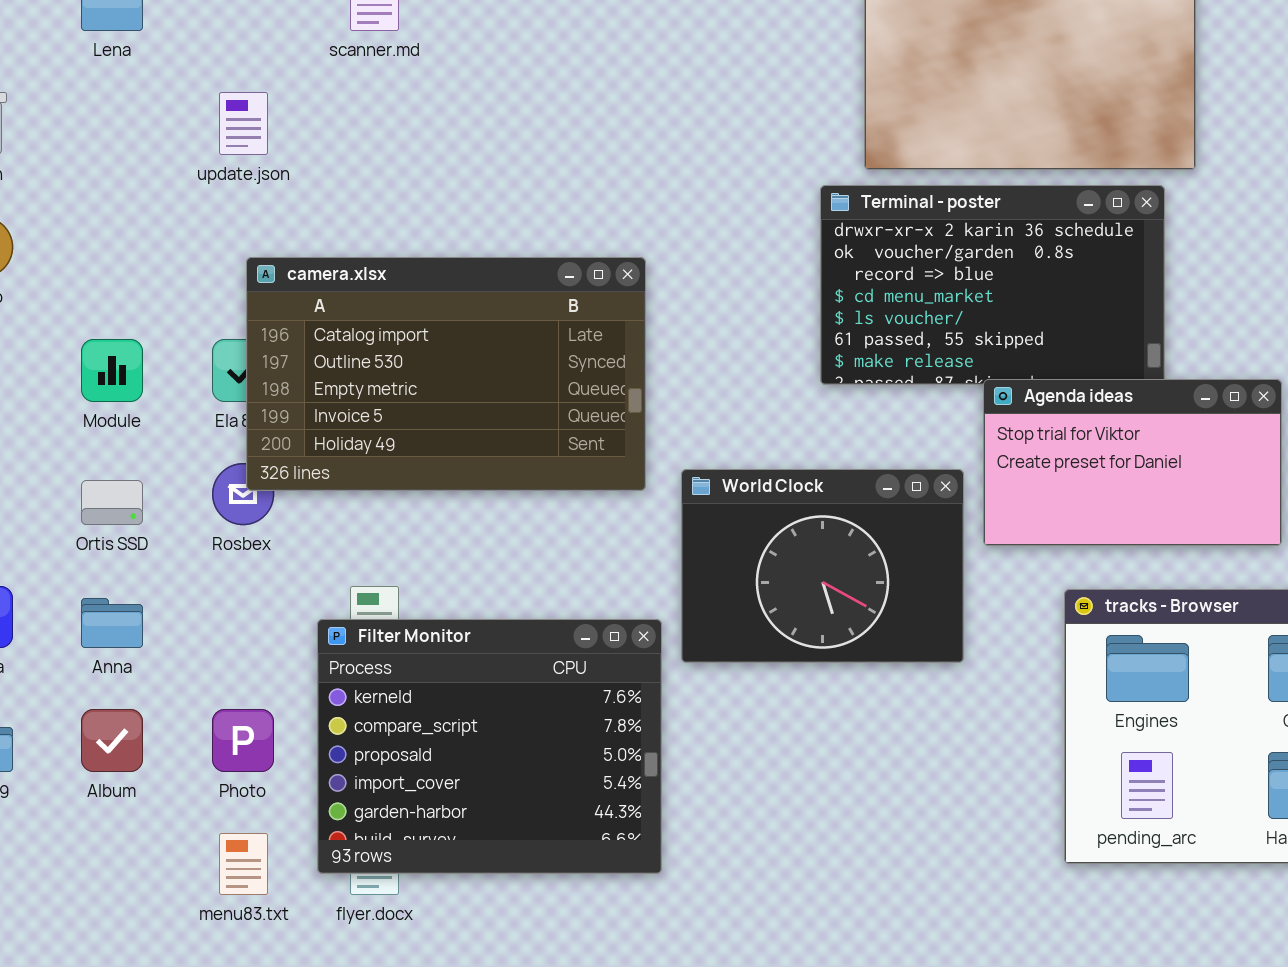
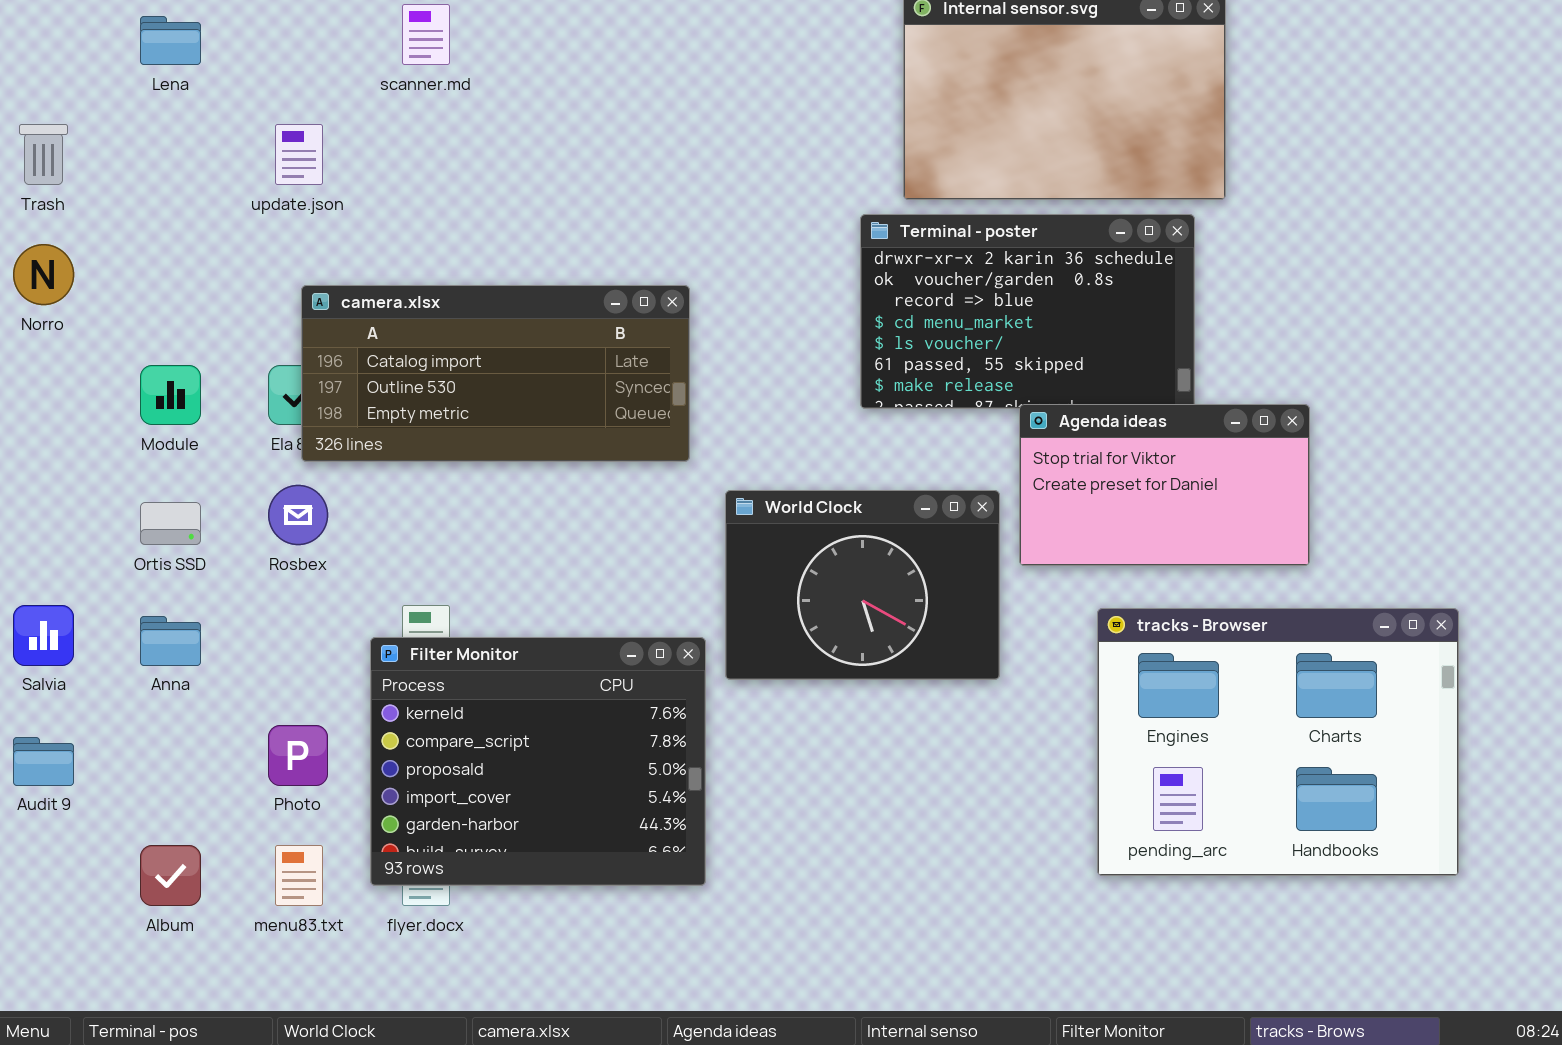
camera.xlsx: [246,257,646,491] -> [301,285,690,462], resized
Album: [81,709,143,772] -> [140,845,201,906], moved

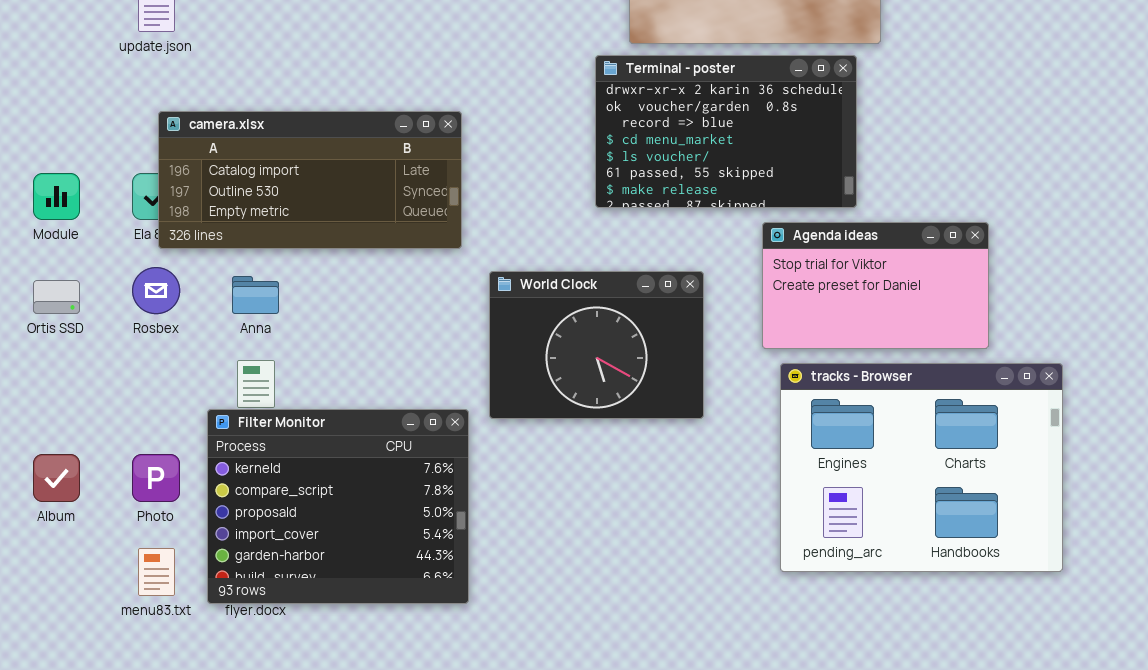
Agenda ideas: [1019,404,1310,566] -> [762,222,989,349], moved
Anna: [140,616,201,666] -> [232,276,279,314], moved
Filter Monitor: [370,637,706,886] -> [207,409,469,604], moved
Album: [140,845,201,906] -> [33,454,80,502], moved

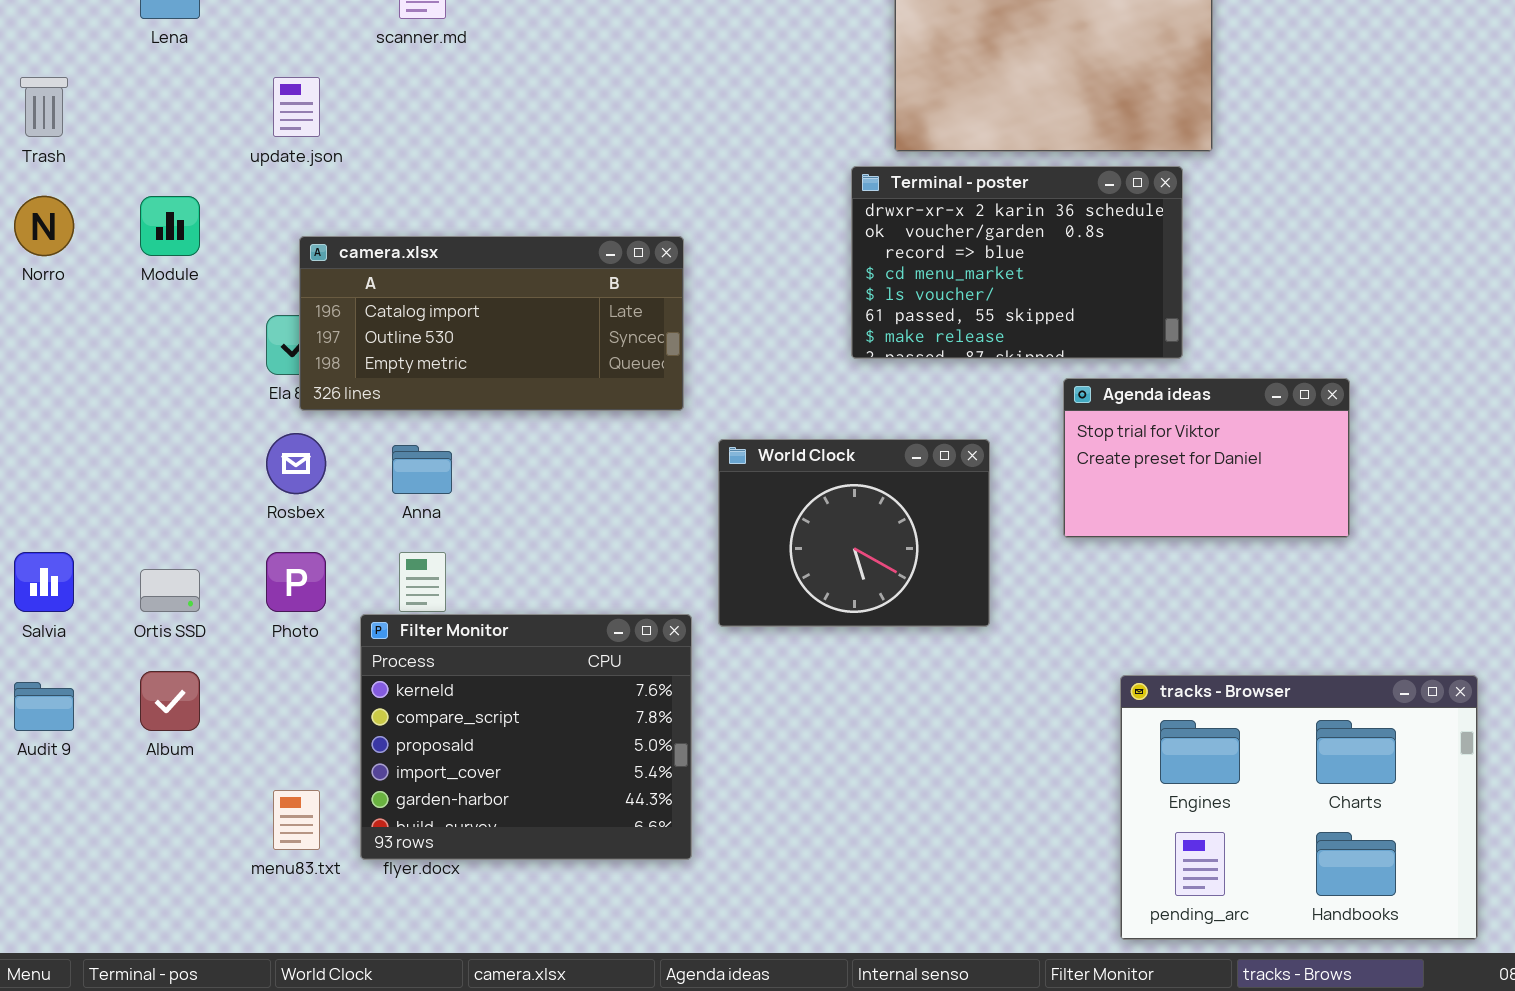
Module: [33,173,80,220] -> [140,196,200,256], moved
Ortis SSD: [33,280,80,314] -> [140,569,200,612], moved
tracks - Browser: [780,363,1063,572] -> [1120,675,1478,940], moved
Photo: [132,454,180,502] -> [266,552,326,612], moved

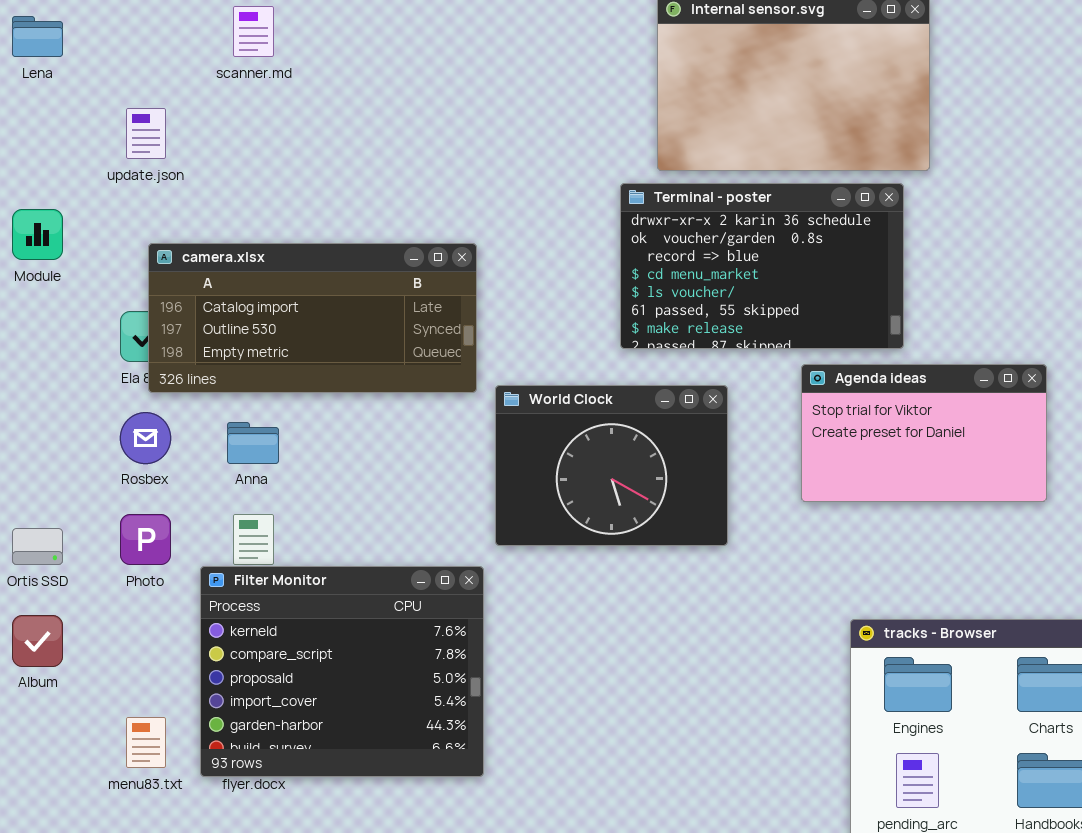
World Clock: [718,439,990,627] -> [495,385,728,546], moved

